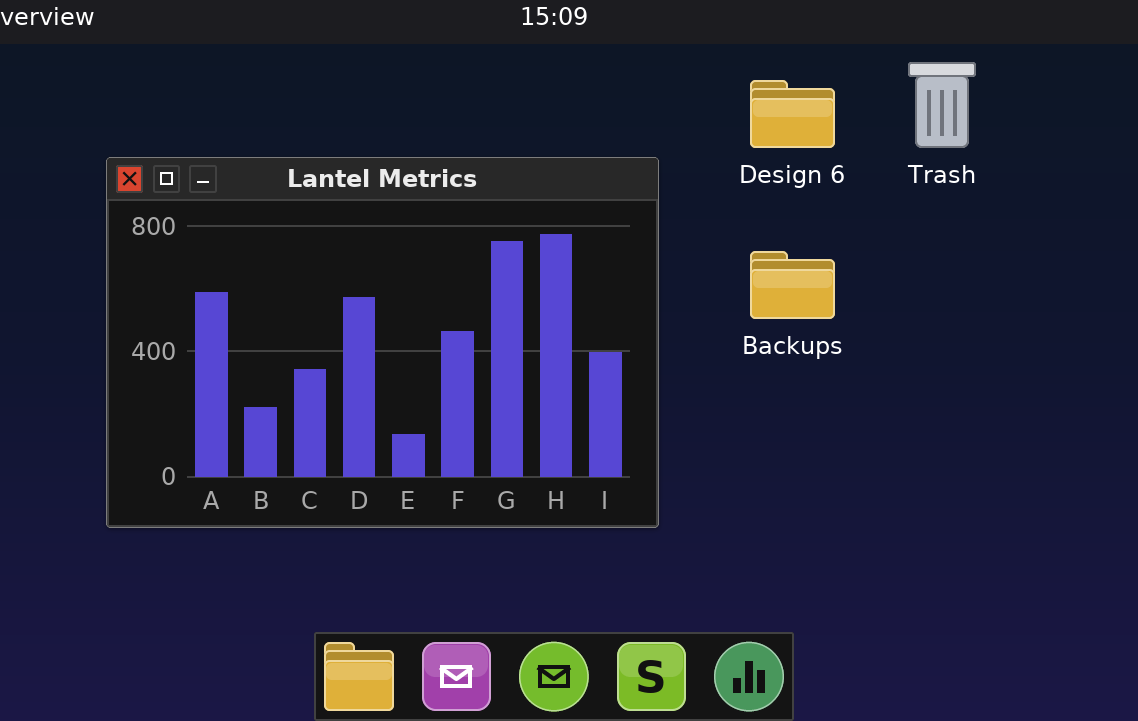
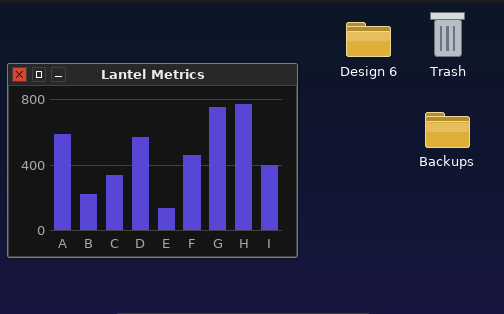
Backups: [750,251,835,319] -> [425,112,470,148], moved

